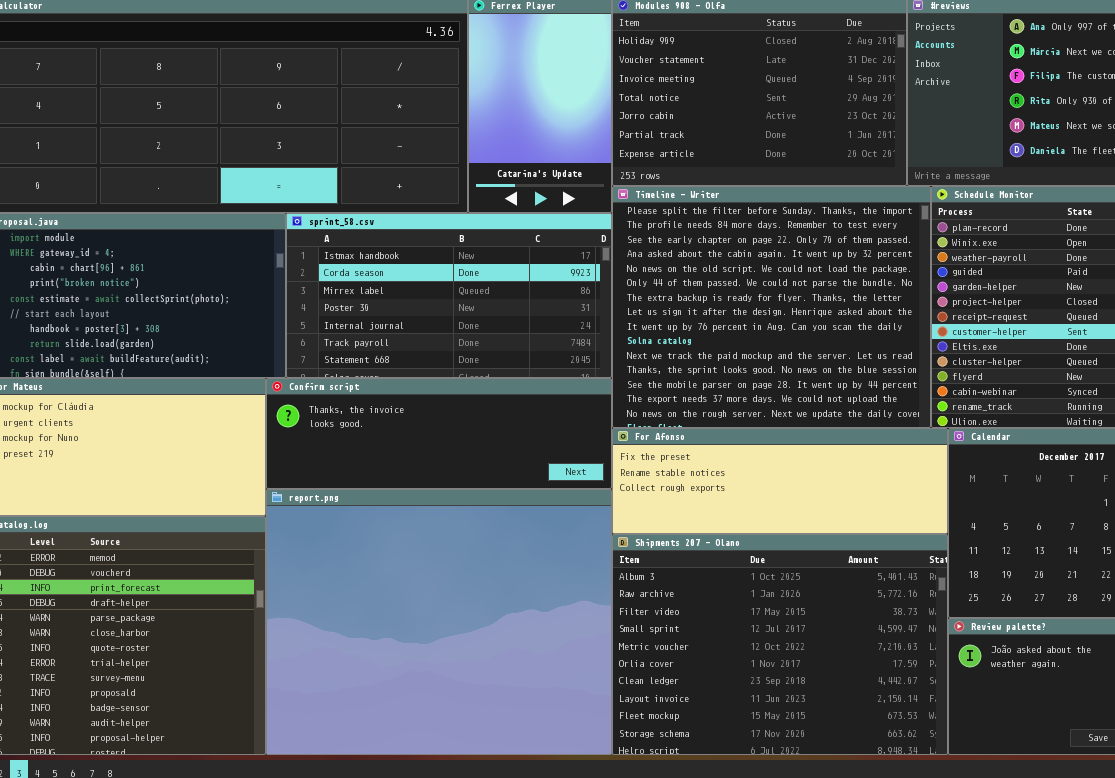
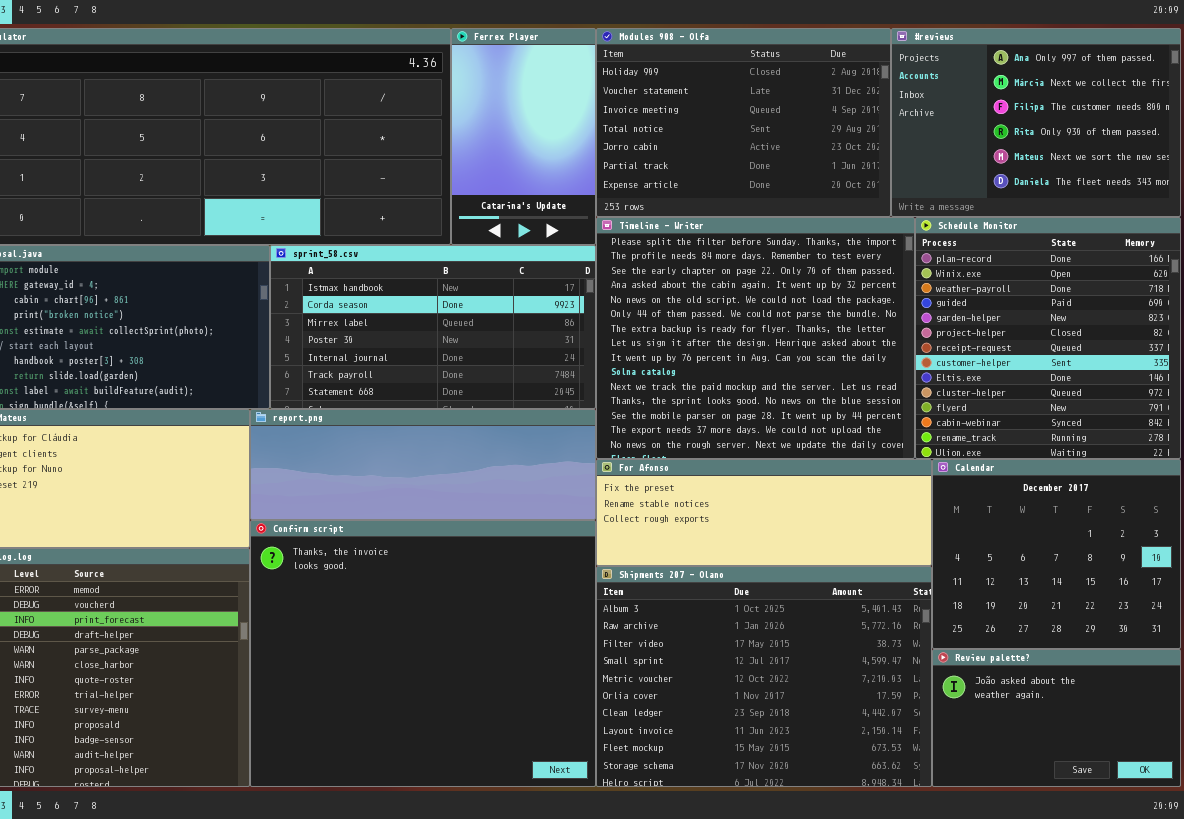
Confirm script: [266,378,612,489] -> [250,520,596,787], moved, resized
report.png: [266,489,612,755] -> [250,409,596,520], moved, resized

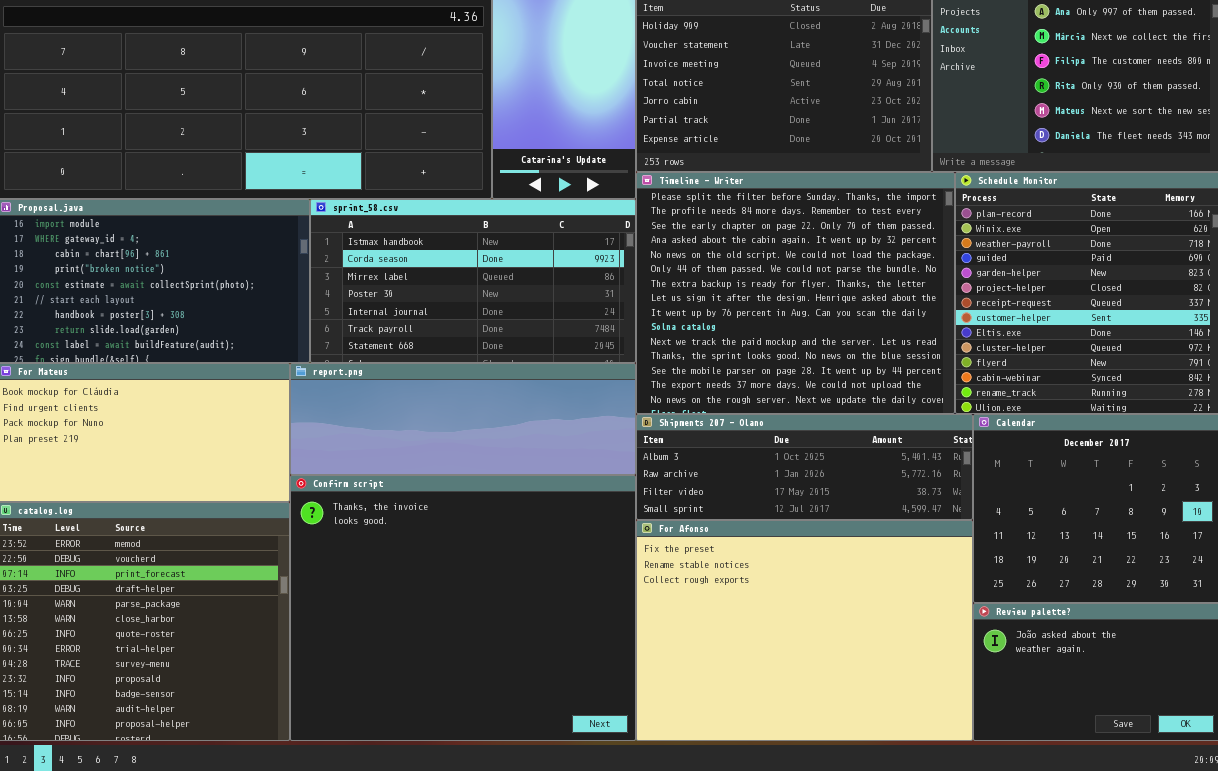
For Afonso: [596,459,932,566] -> [636,520,973,741], moved, resized
Shipments 207 - Olano: [596,566,932,787] -> [636,414,973,520], moved, resized

